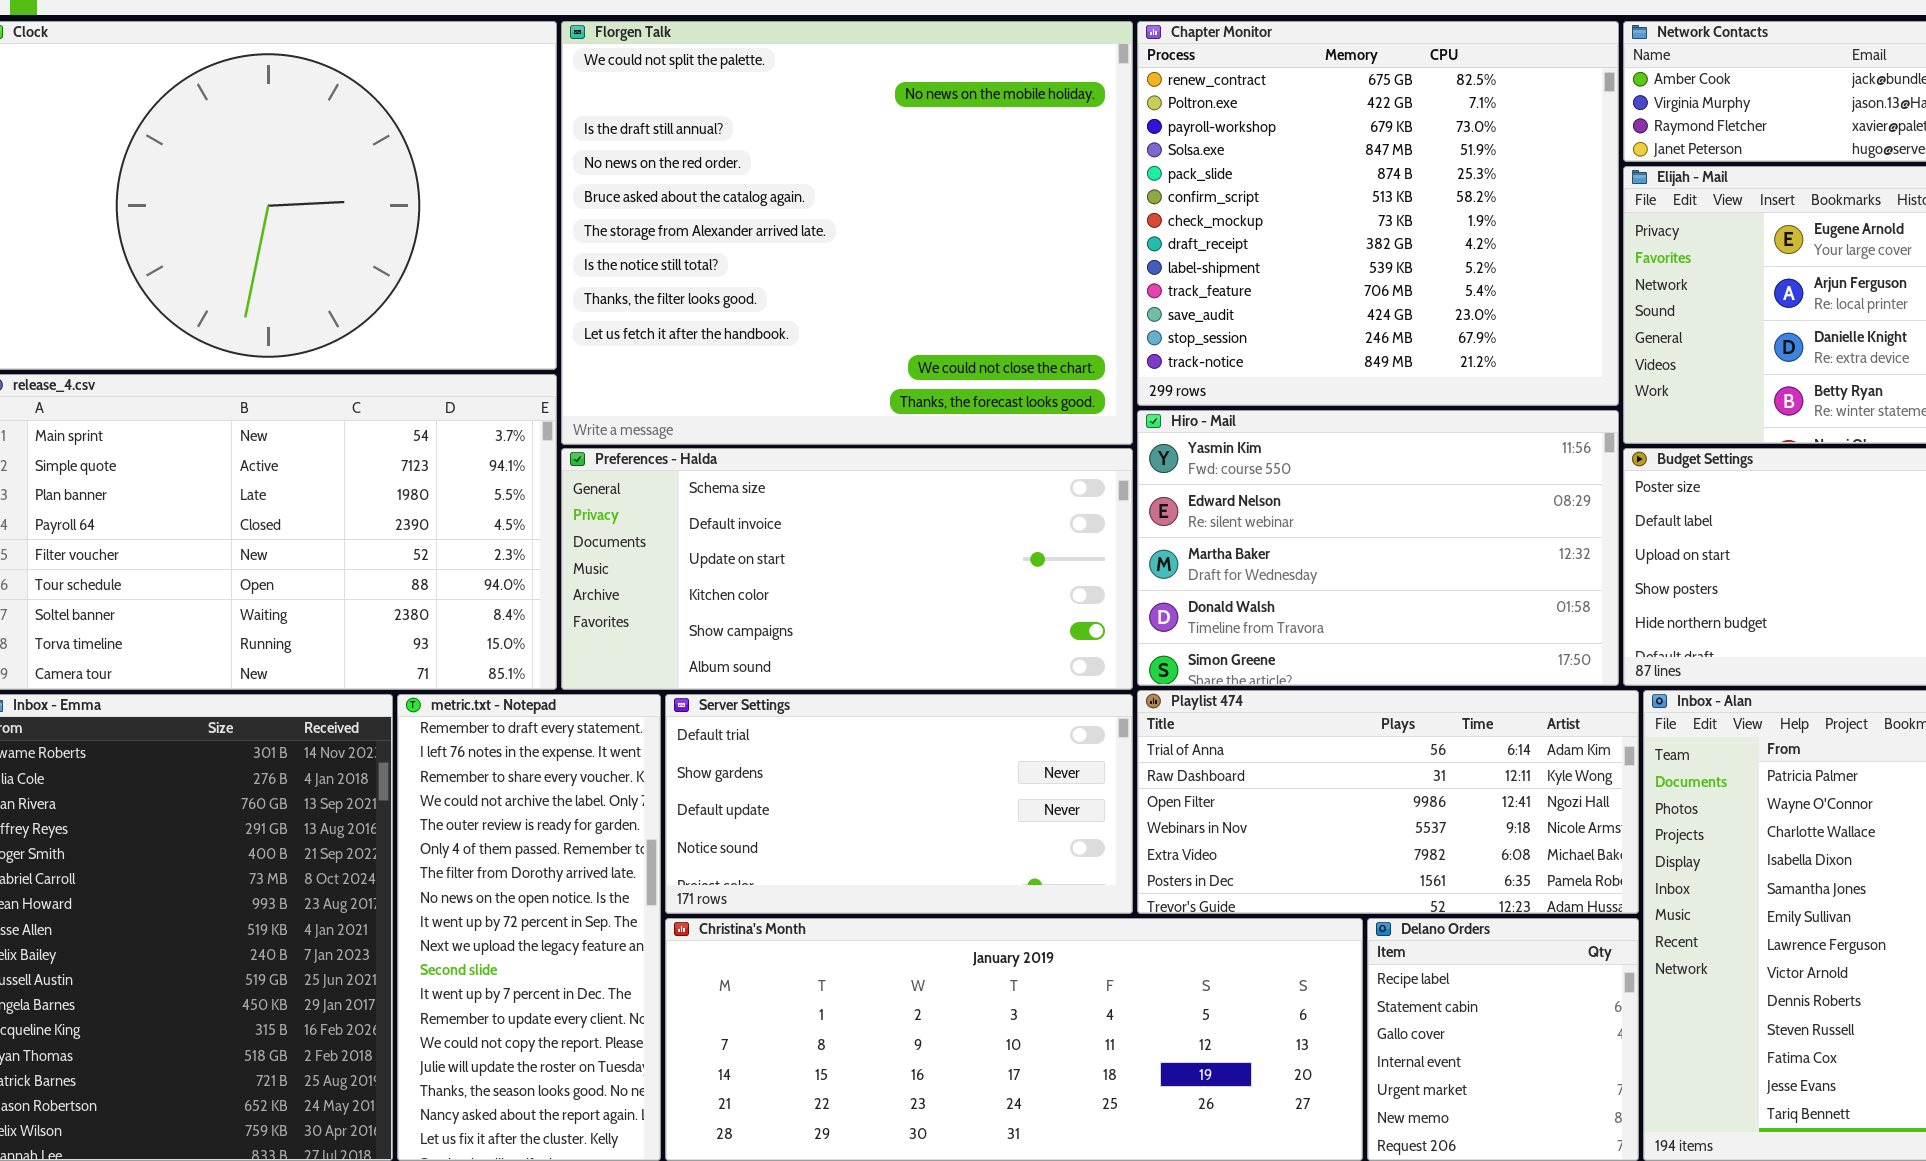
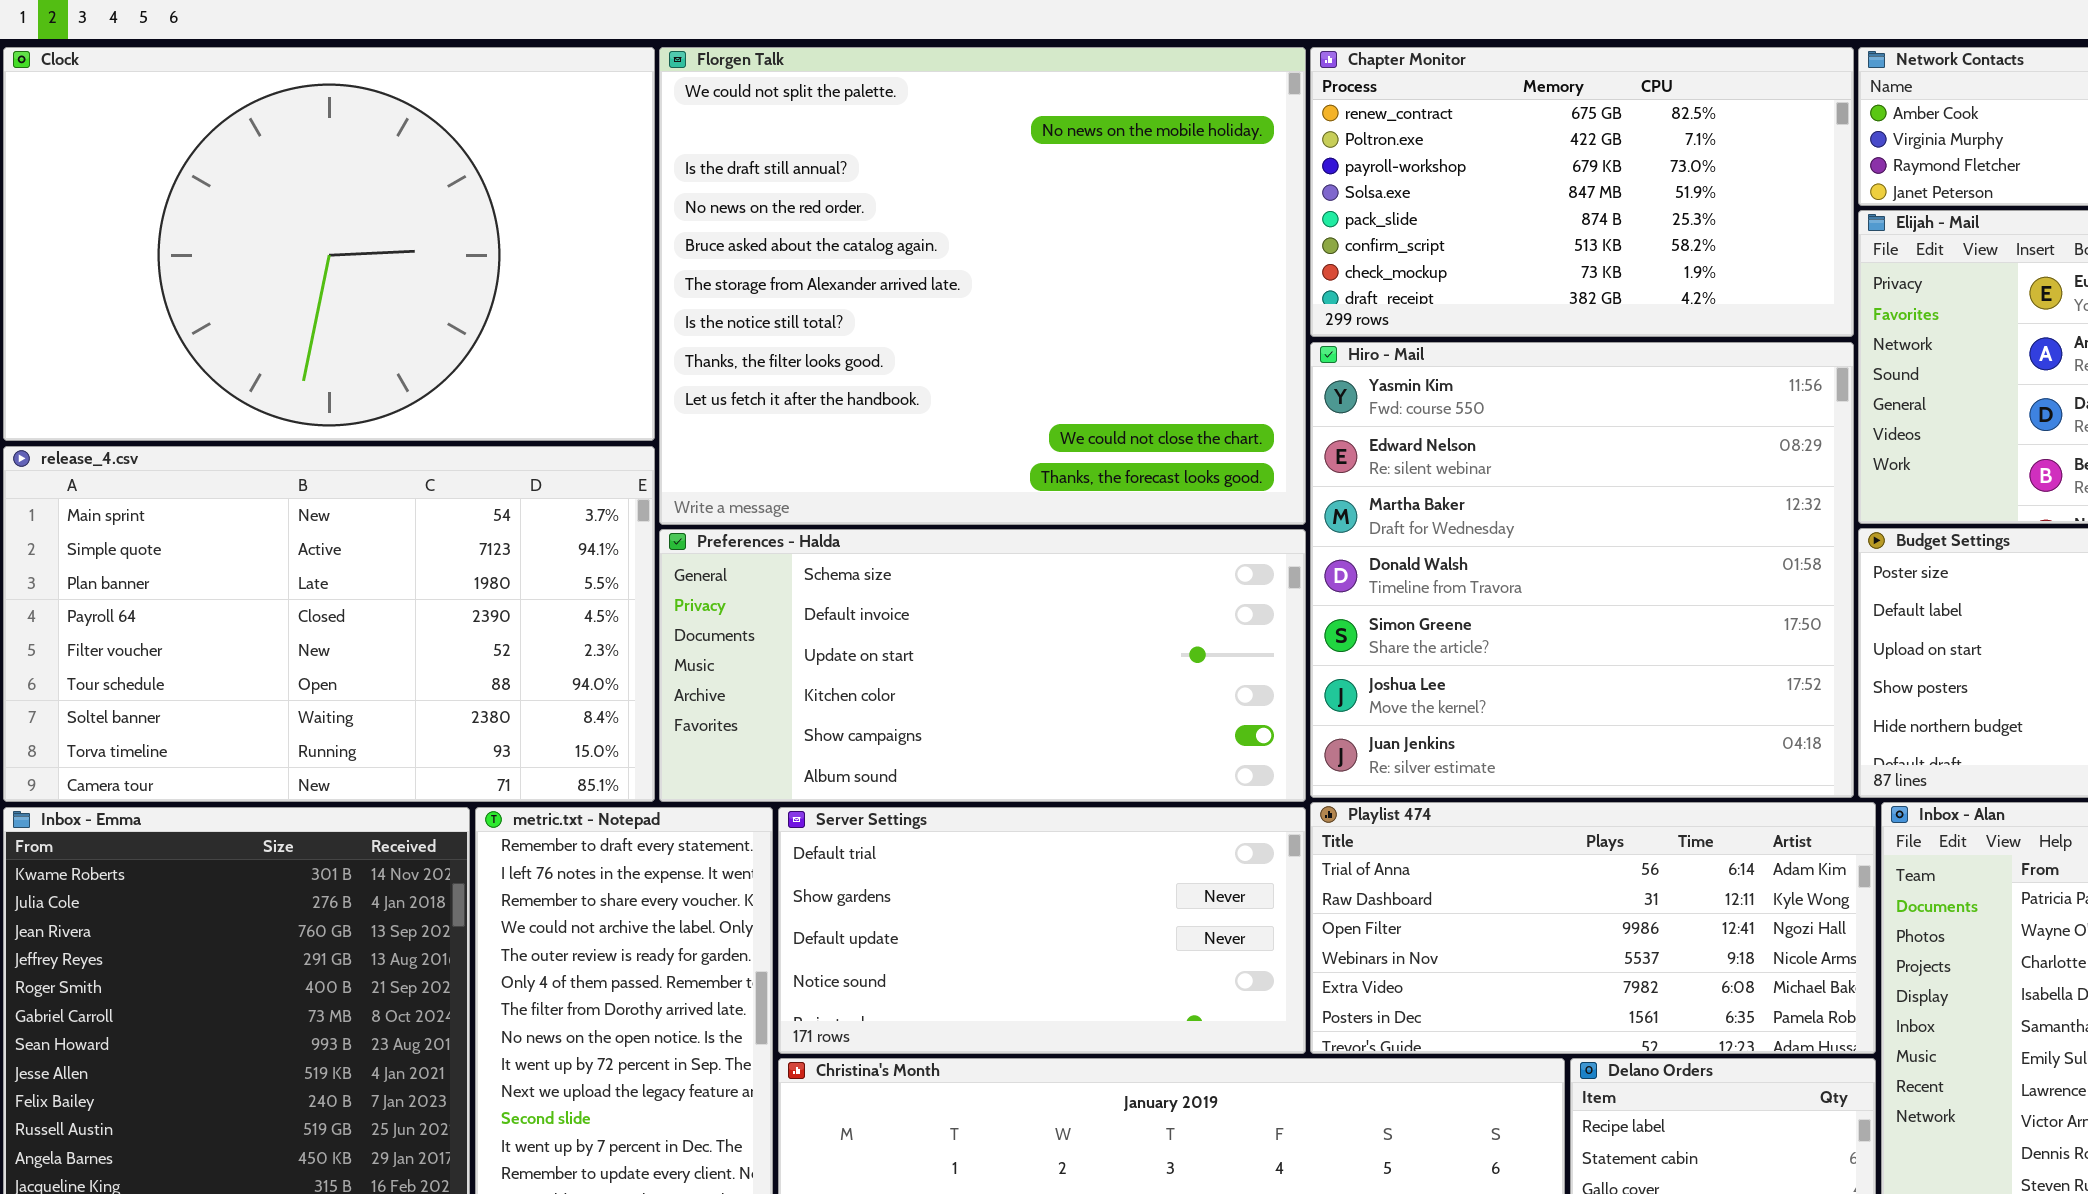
Chapter Monitor: [1137,21,1619,406] -> [1310,47,1854,337], resized
Hiro - Mail: [1137,410,1619,686] -> [1310,342,1854,798], resized

